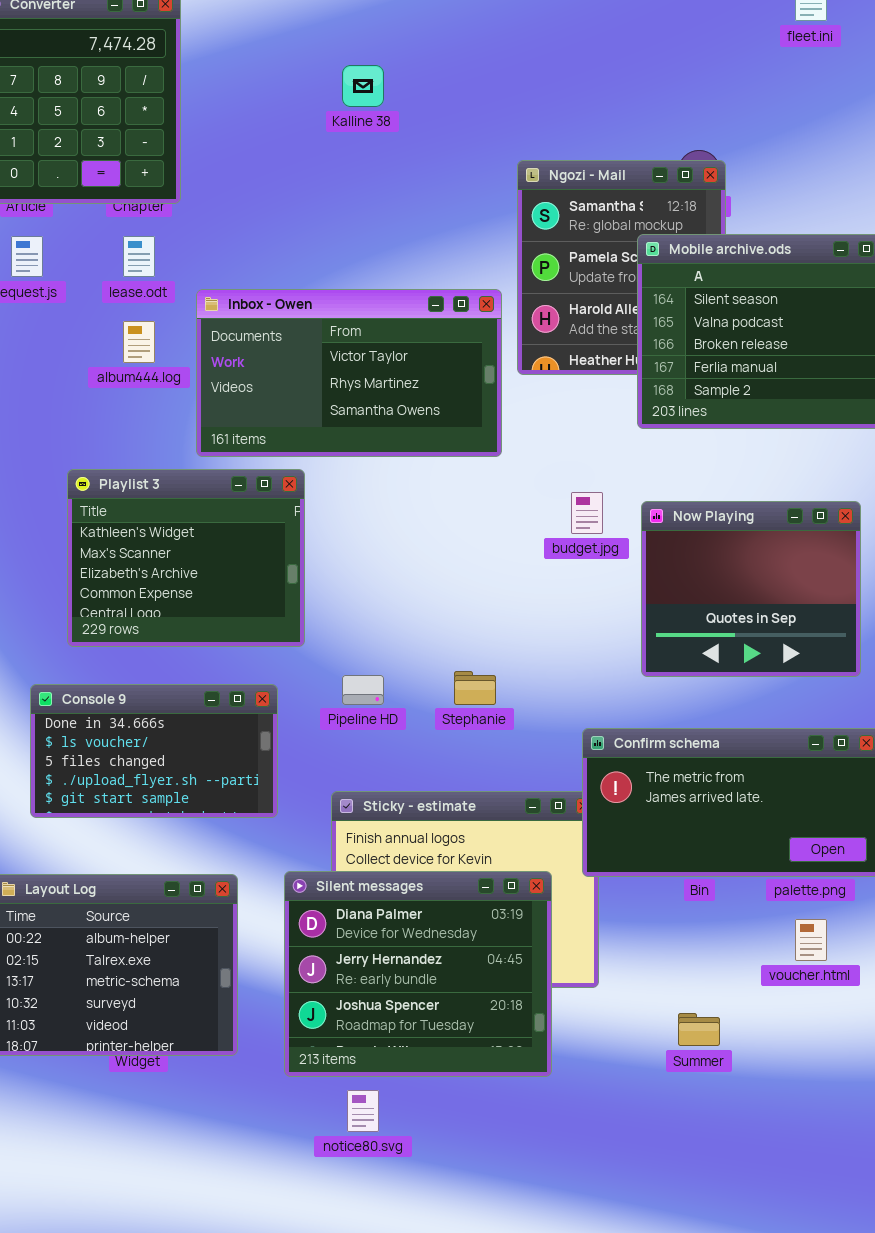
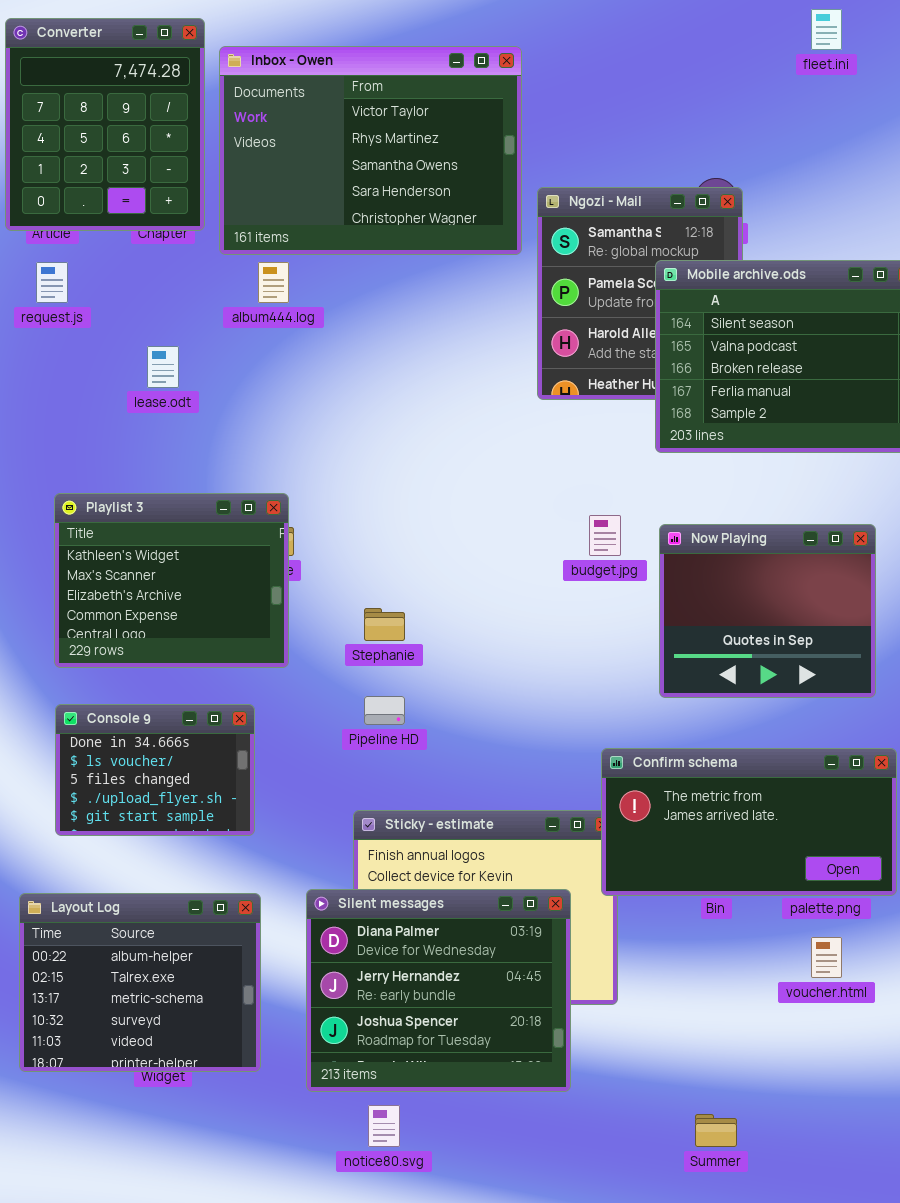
lease.odt: [123,236,155,277] -> [147,346,179,388], moved
Inbox - Owen: [196,289,502,457] -> [219,46,522,255], moved, resized
album444.log: [123,321,155,363] -> [258,262,289,303], moved
Playlist 3: [67,469,305,647] -> [54,493,289,668], moved
Stephanie: [454,671,496,705] -> [364,608,405,641], moved
Console 9: [30,684,278,818] -> [55,704,255,836], resized
Summer: [678,1013,720,1046] -> [695,1114,737,1147], moved

